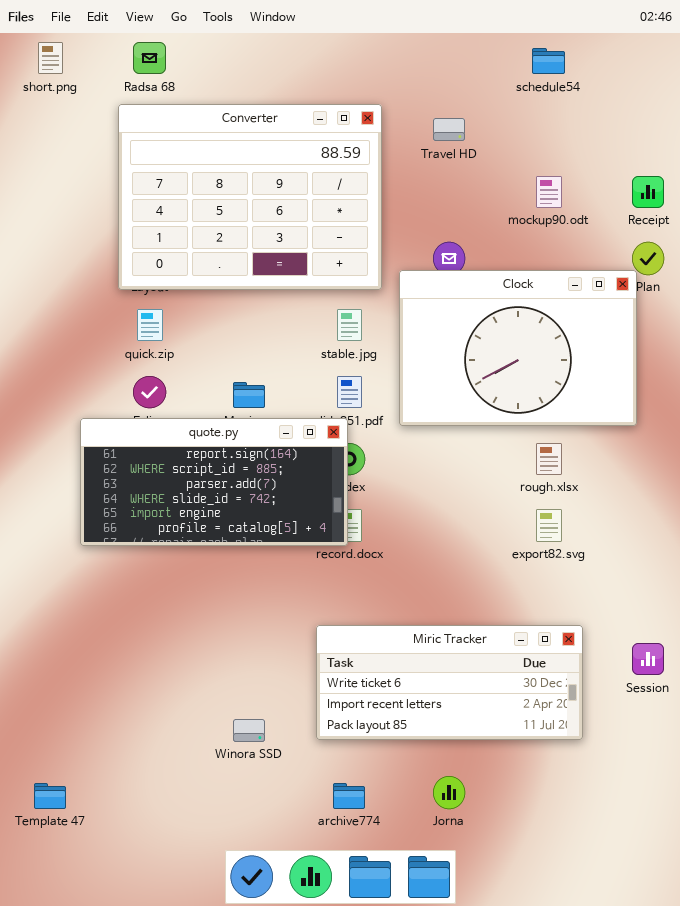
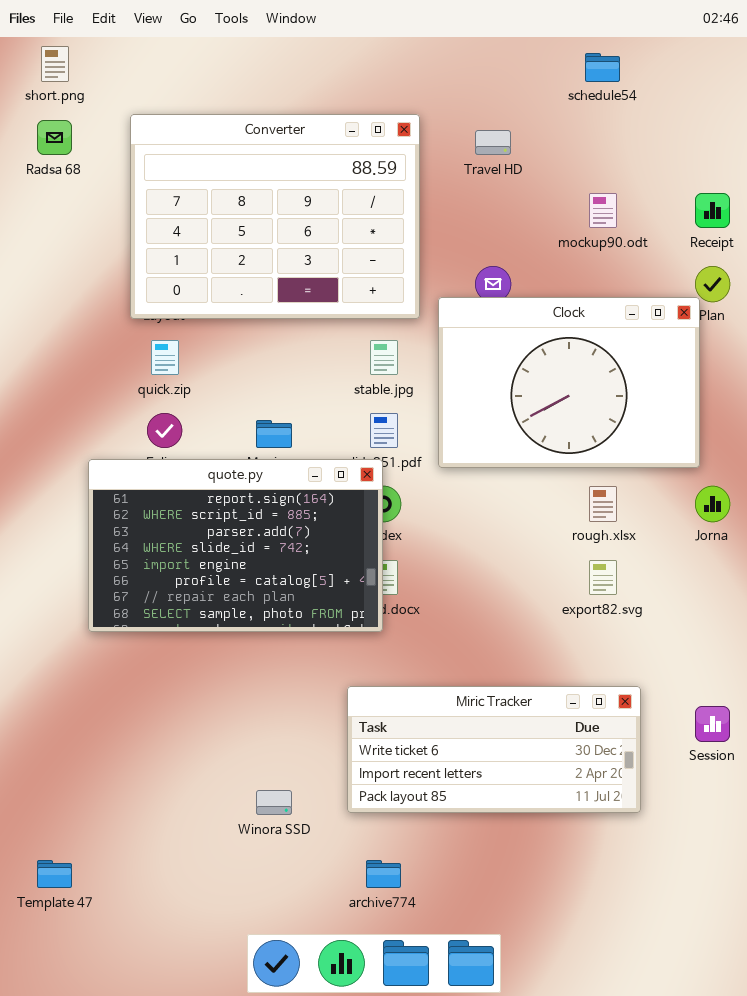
Radsa 68: [133,42,166,74] -> [37,120,72,155], moved
quote.py: [80,418,348,546] -> [88,459,383,632], resized
Jorna: [433,776,465,809] -> [695,486,730,522], moved

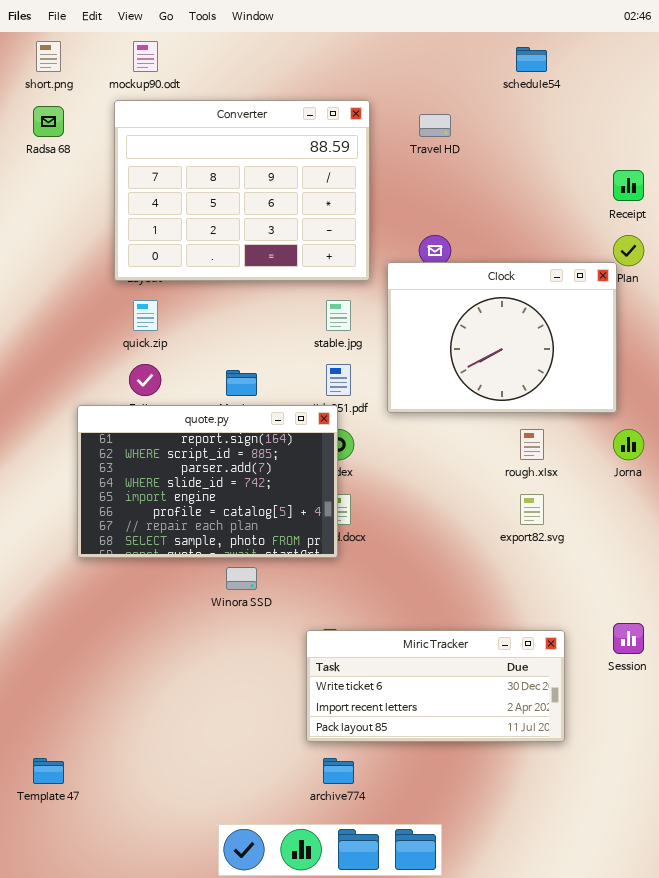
mockup90.odt: [589,193,617,228] -> [133,41,158,72], moved
Miric Tracker: [347,686,641,813] -> [306,630,565,742], moved
Winora SSD: [256,790,292,815] -> [226,567,257,590], moved

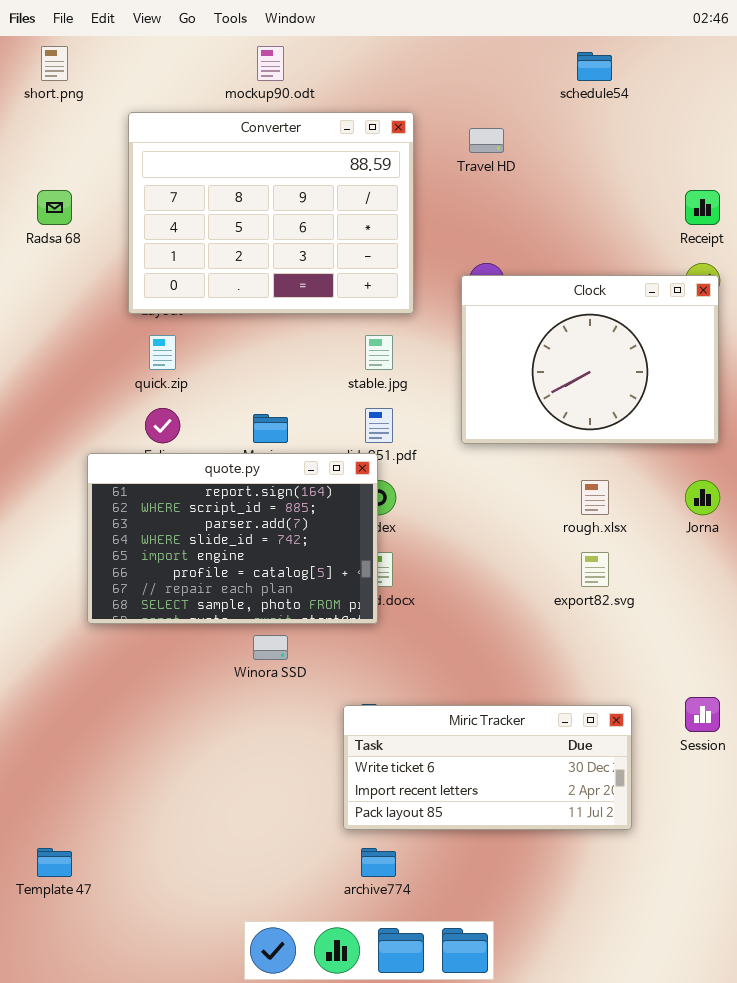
mockup90.odt: [133,41,158,72] -> [257,46,284,81], moved
Radsa 68: [33,106,64,137] -> [37,190,72,225], moved
Clock: [387,262,617,413] -> [461,275,719,444], moved

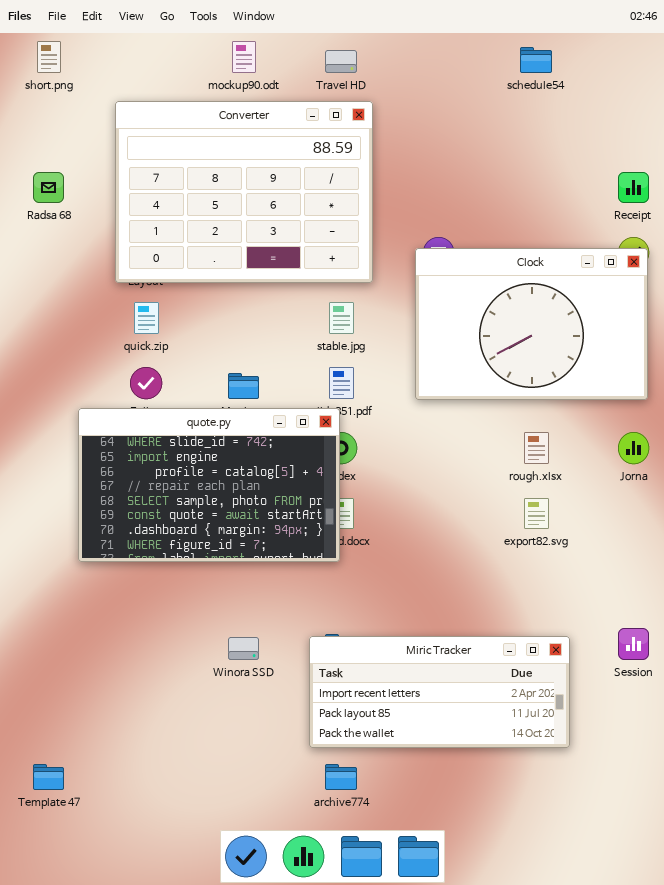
Travel HD: [469,128,504,153] -> [325,50,357,73], moved
quote.py: [87,453,378,624] -> [78,408,340,562], scrolled down 3 rows
Winora SSD: [253,635,288,660] -> [228,637,259,660], moved
Miric Tracker: [343,705,632,830] -> [309,636,570,748], scrolled down 1 row

